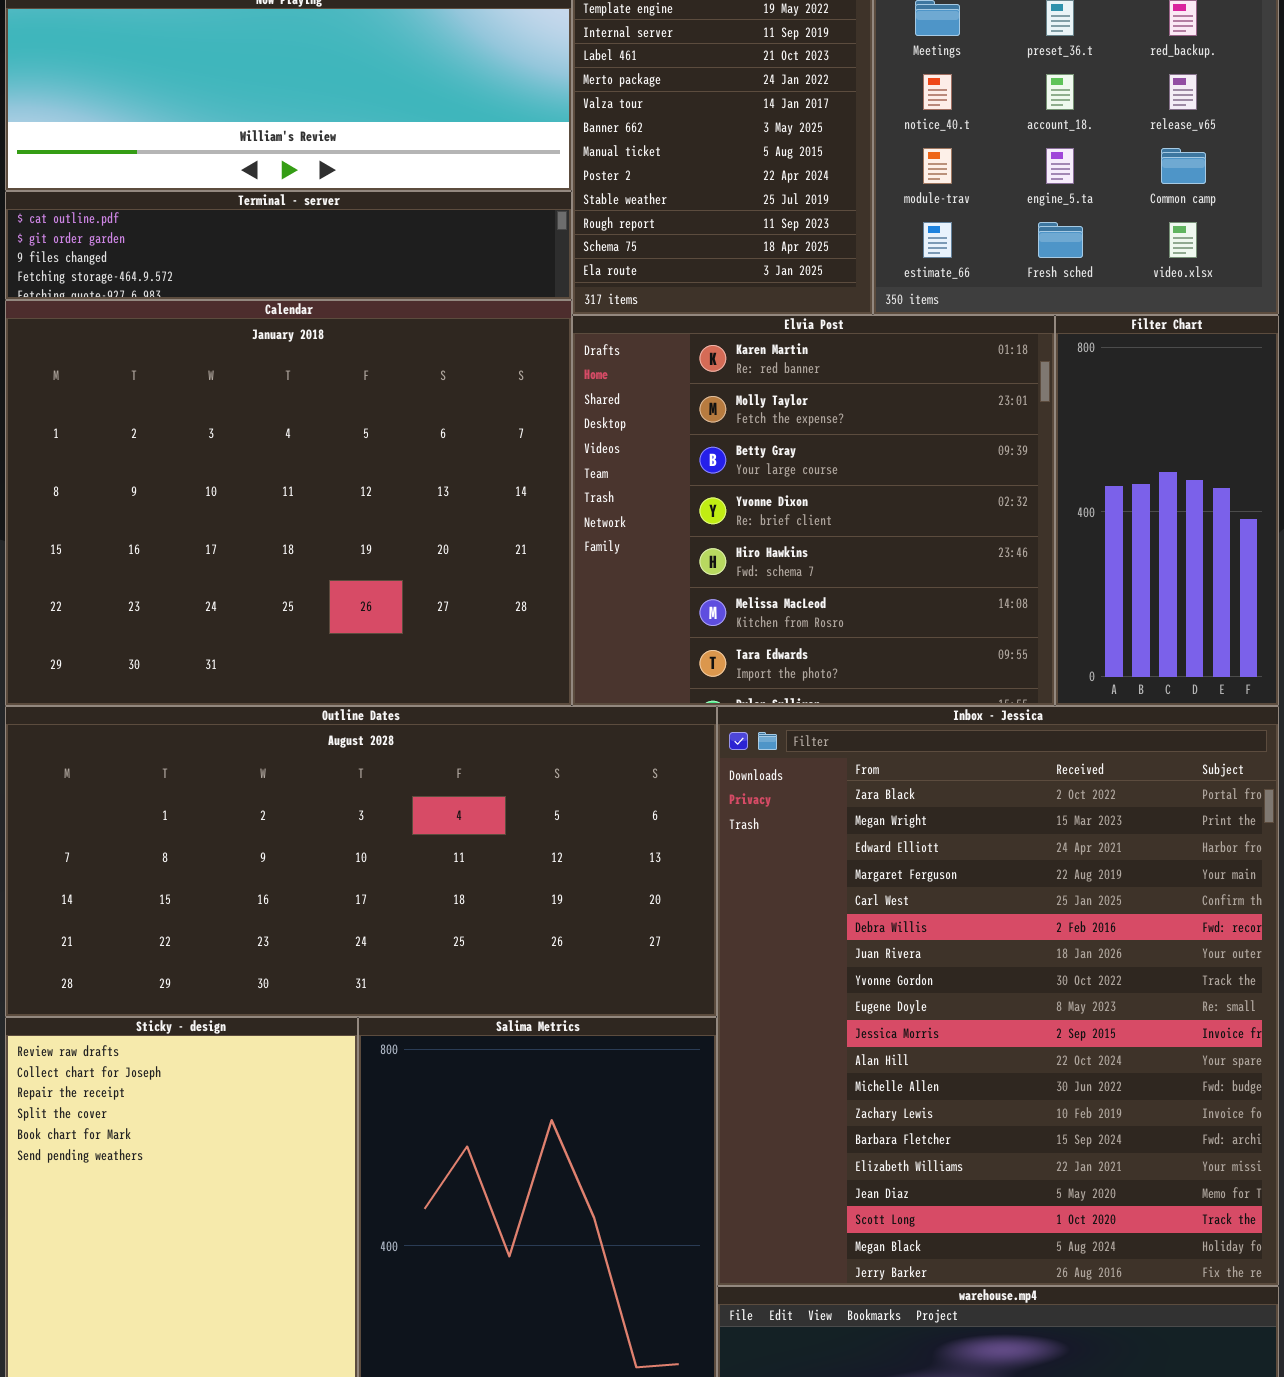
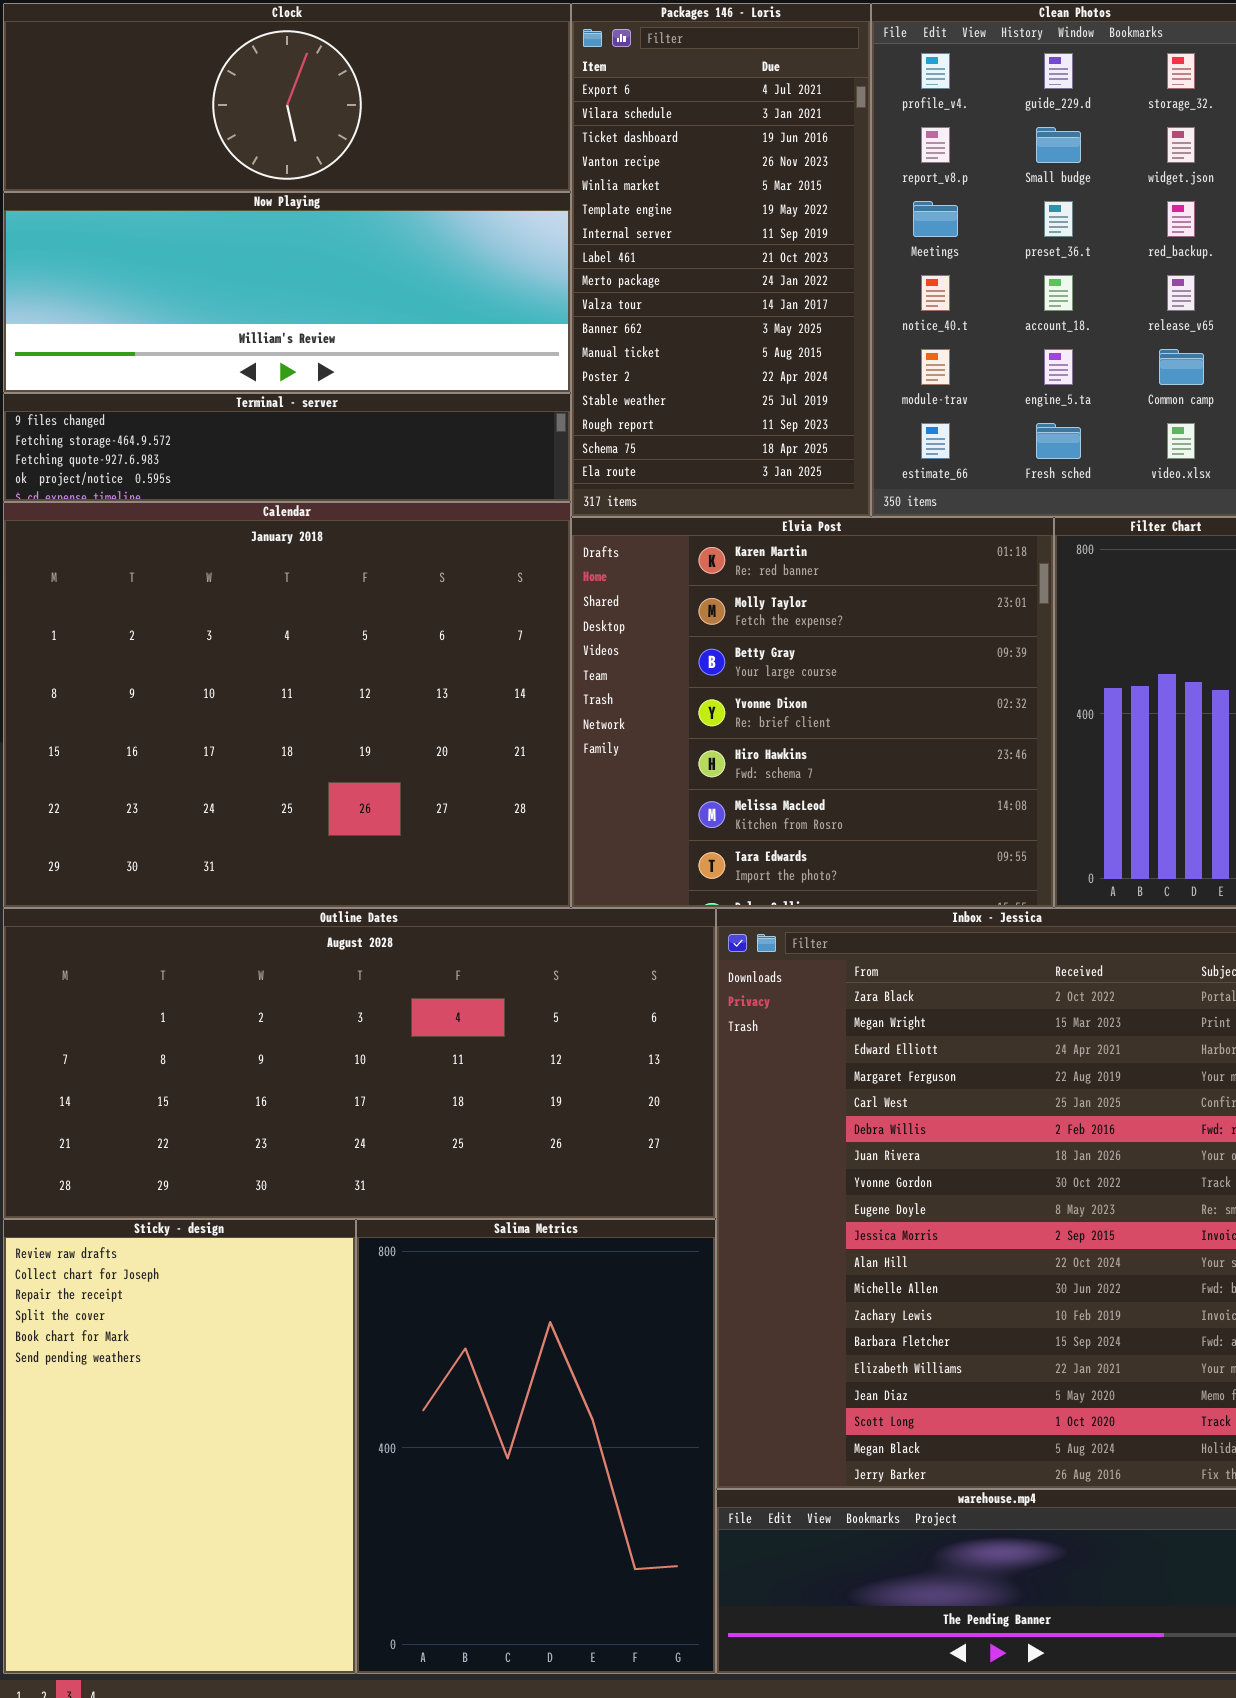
Terminal - server: [5,191,572,300] -> [3,393,571,502], scrolled down 2 rows

